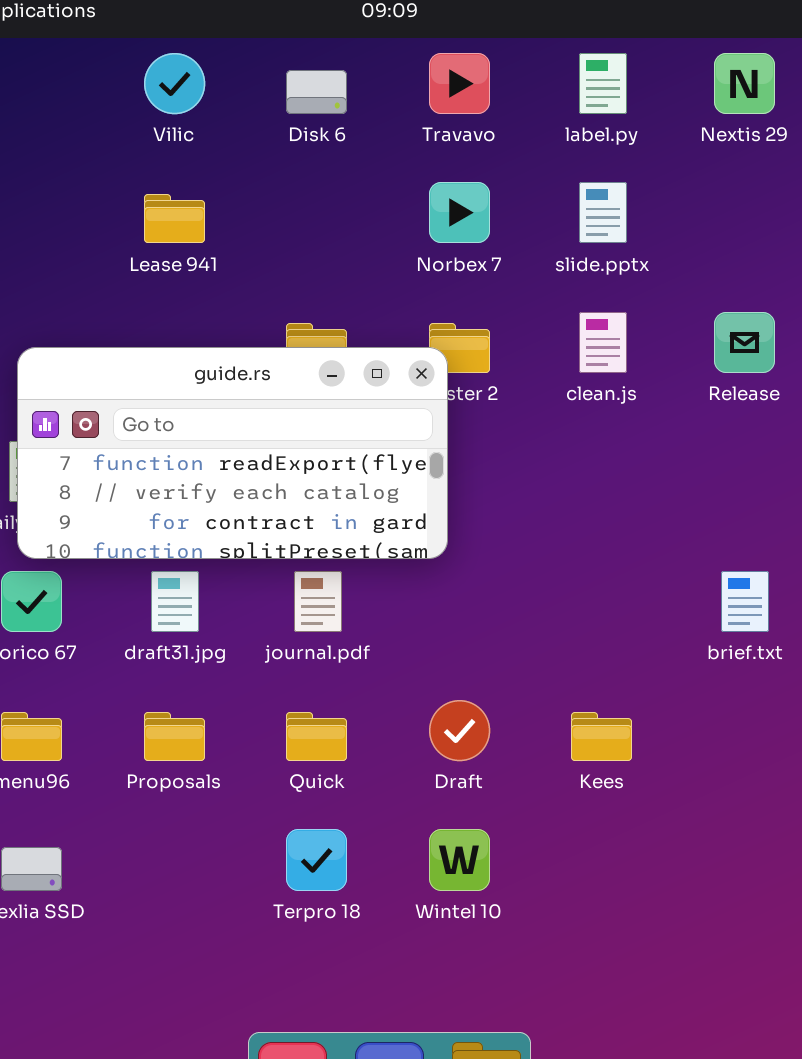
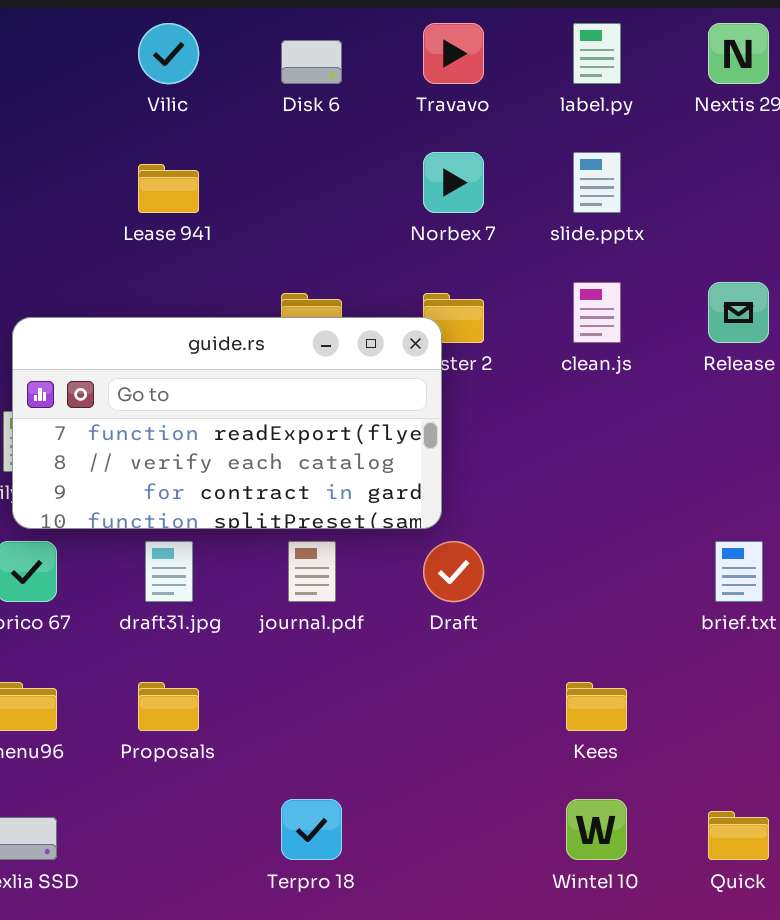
Draft: [429,700,490,761] -> [423,541,484,602], moved
Quick: [286,712,347,761] -> [708,811,769,860], moved
Wintel 10: [429,829,490,891] -> [566,799,627,860], moved

